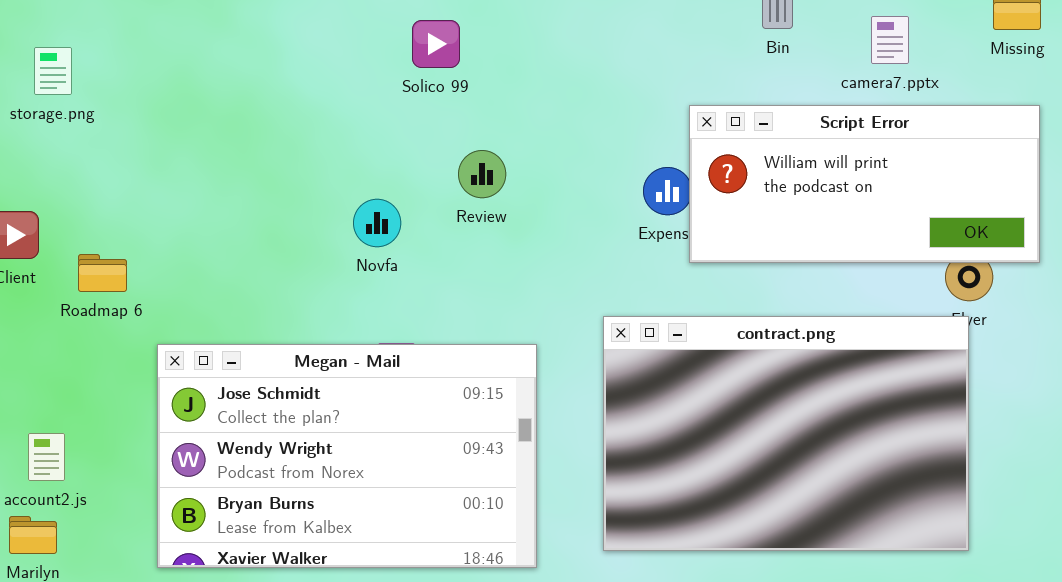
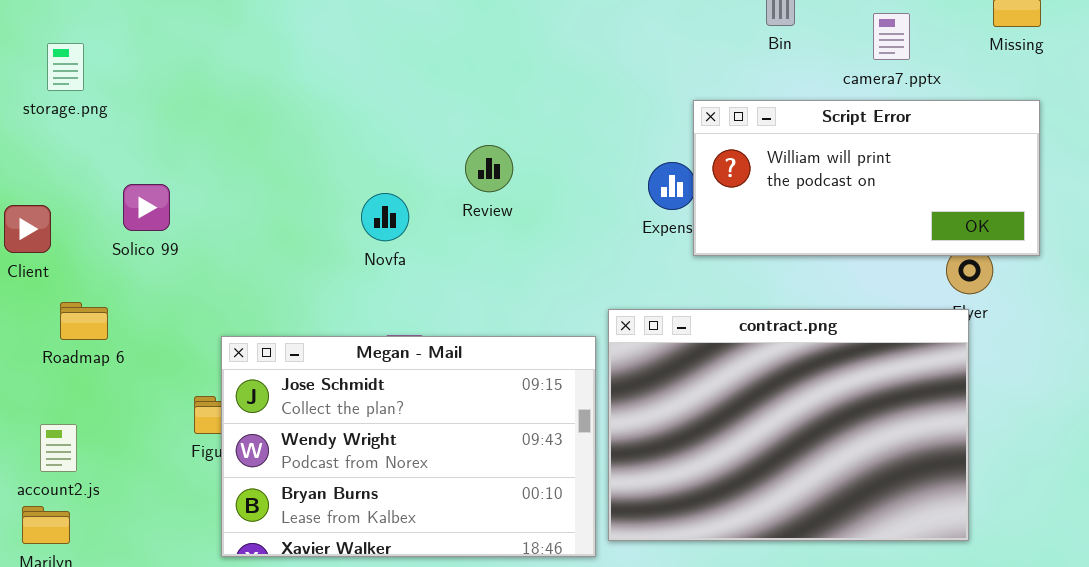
Solico 99: [412,20,460,68] -> [123,184,170,231], moved
Roadmap 6: [78,254,127,292] -> [60,302,108,340], moved
Megan - Mail: [157,344,537,568] -> [221,336,596,557], moved

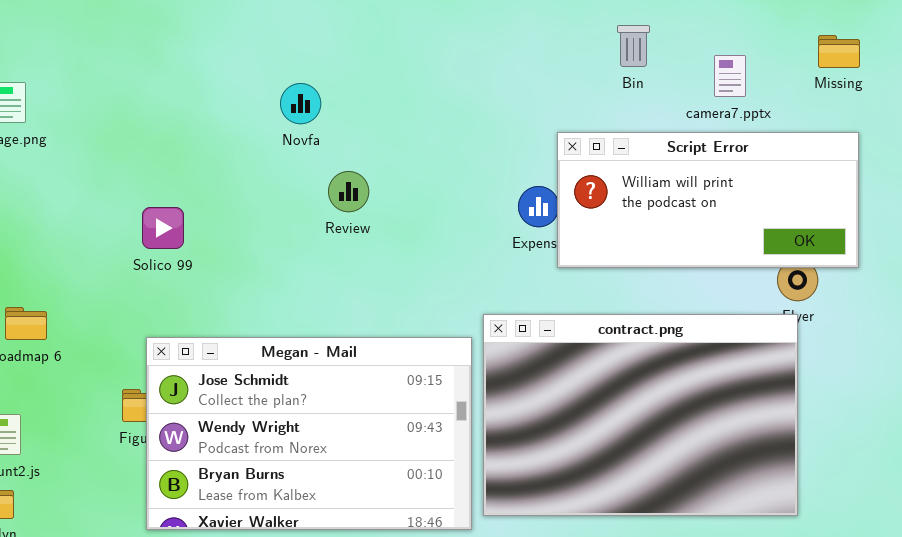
Review: [465,145,513,192] -> [328,171,369,212], moved
Solico 99: [123,184,170,231] -> [142,207,184,249], moved
Novfa: [361,193,409,241] -> [280,83,321,124], moved

